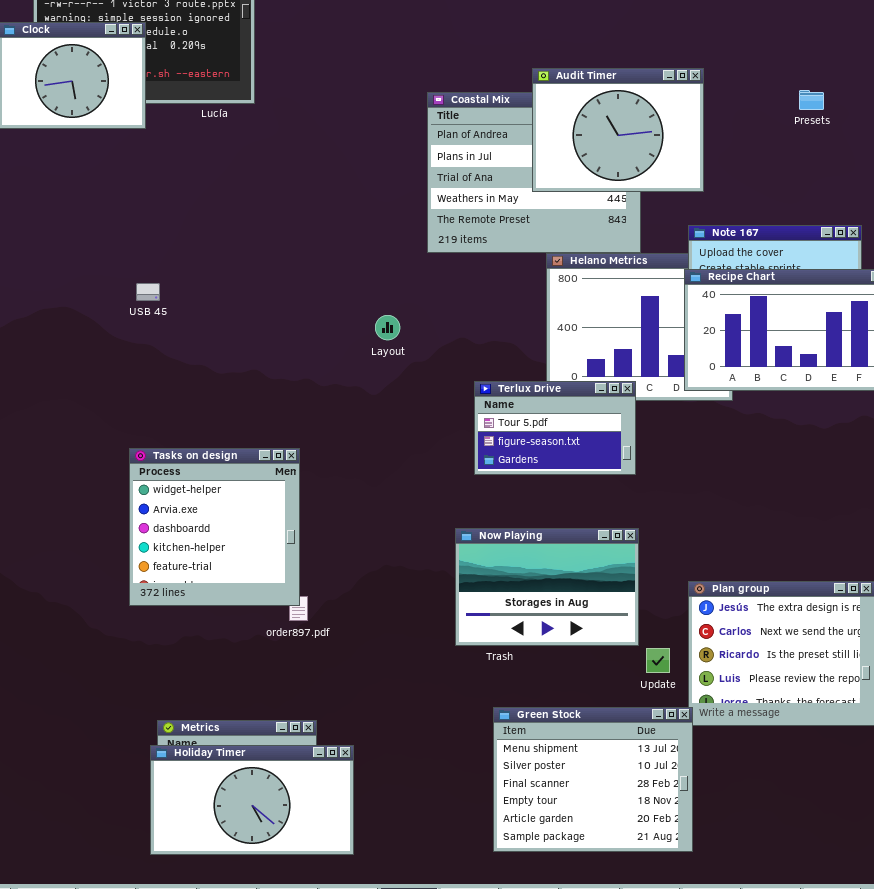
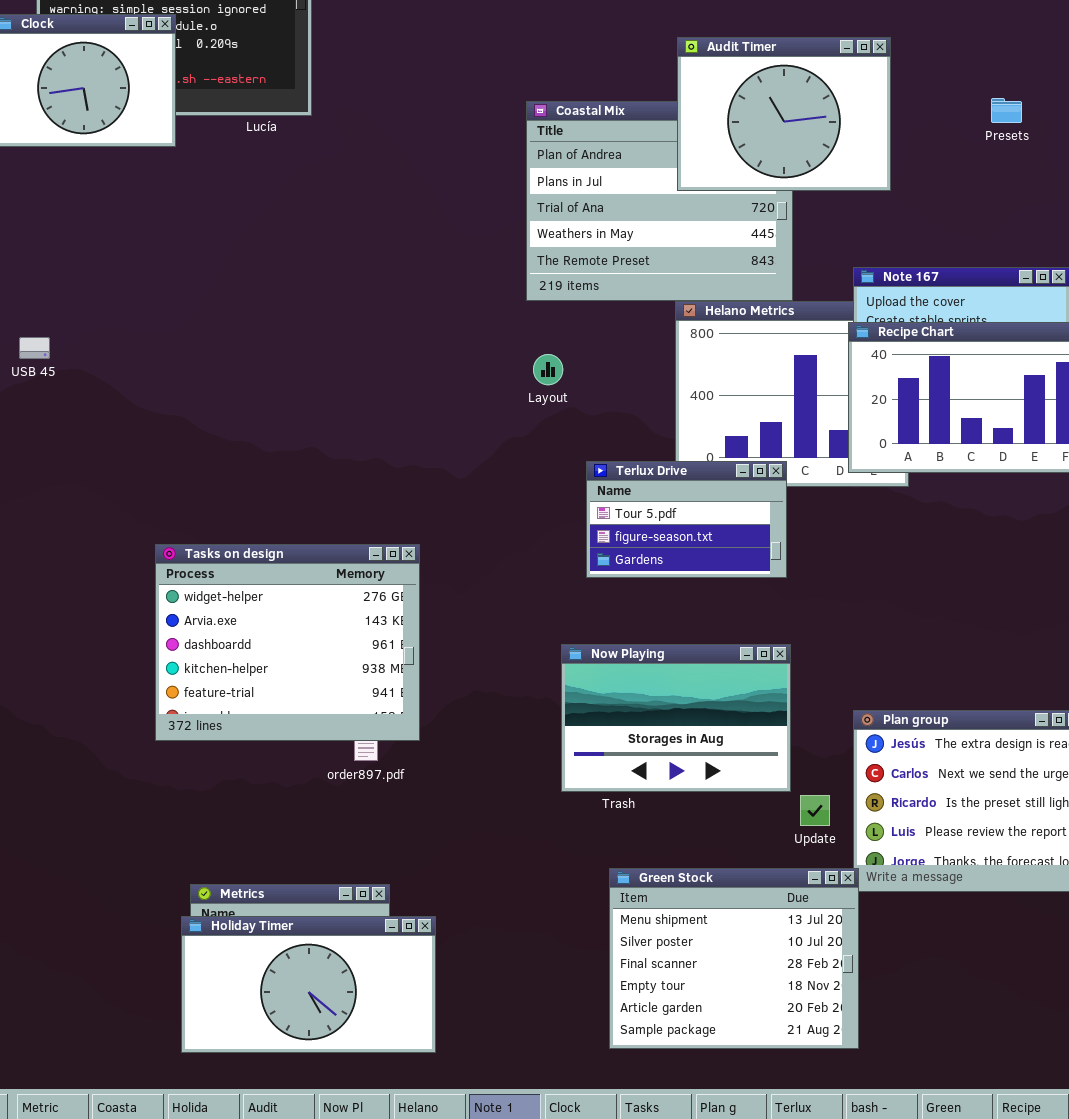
Audit Timer: [532,68,704,192] -> [677,37,891,191], moved
USB 45: [136,283,160,301] -> [19,337,50,359], moved
Layout: [375,315,400,340] -> [533,354,563,385], moved
Tasks on design: [129,448,300,606] -> [155,544,420,741], resized

